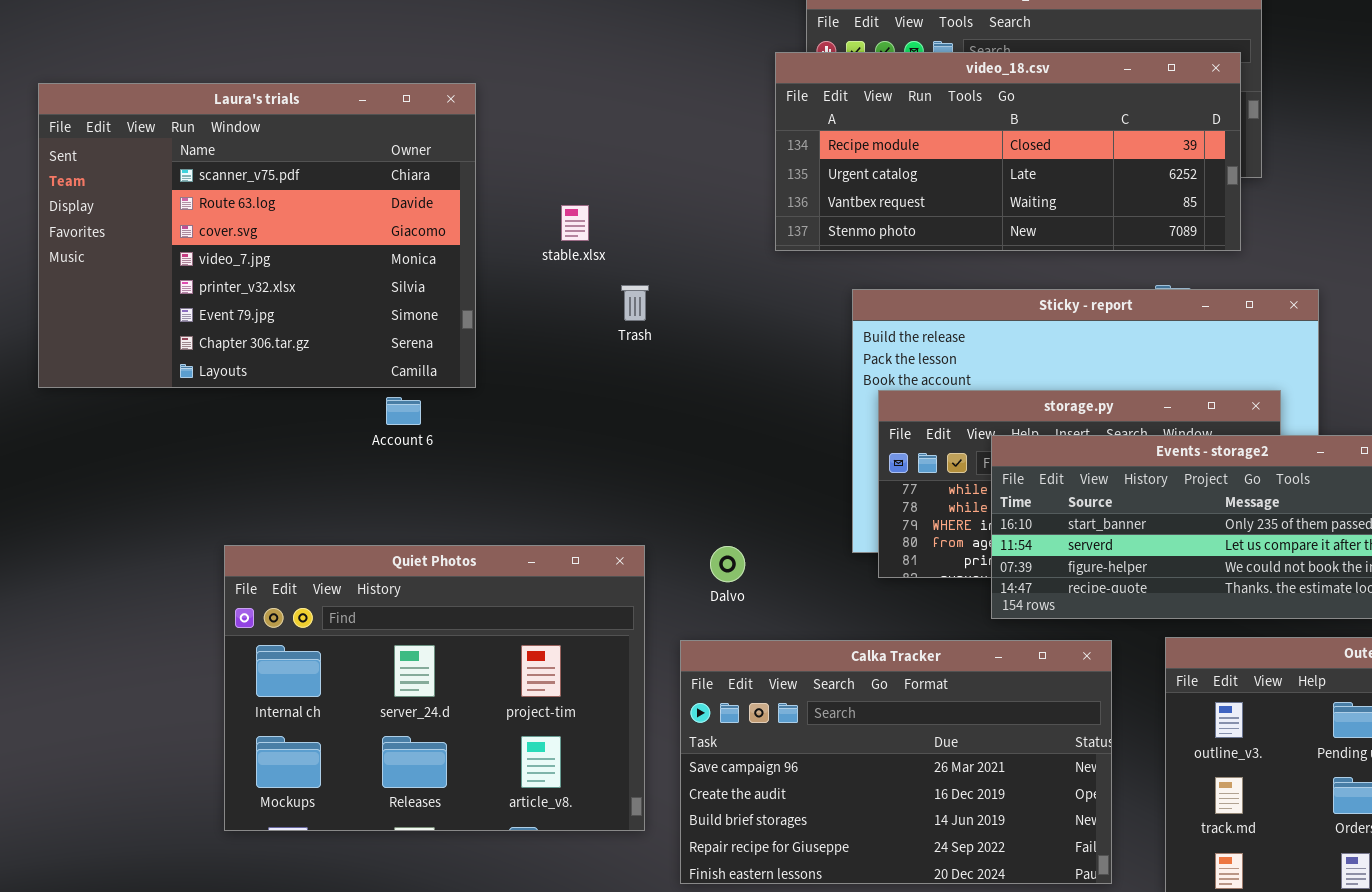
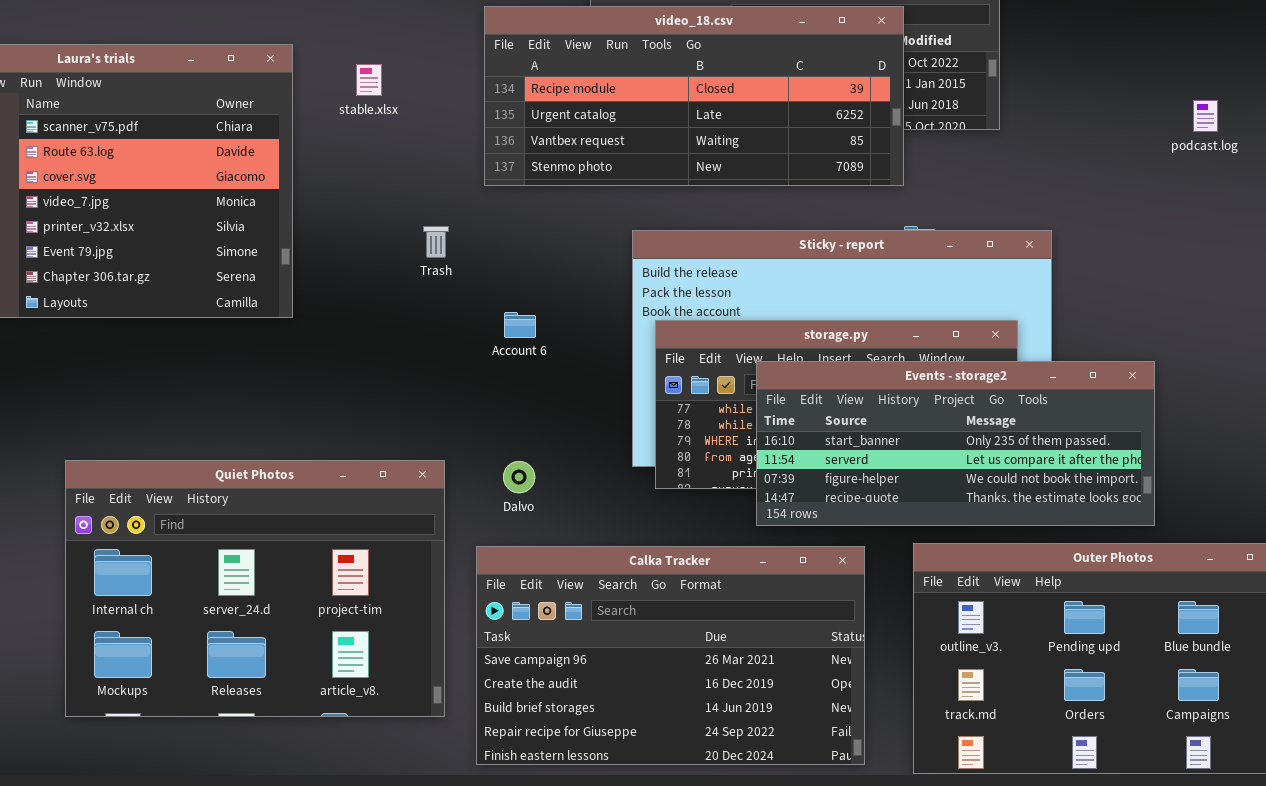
video_18.csv: [775,52,1241,251] -> [484,6,904,186], moved
stable.xlsx: [561,205,589,241] -> [356,64,382,96], moved
Account 6: [386,397,421,425] -> [504,312,536,338], moved

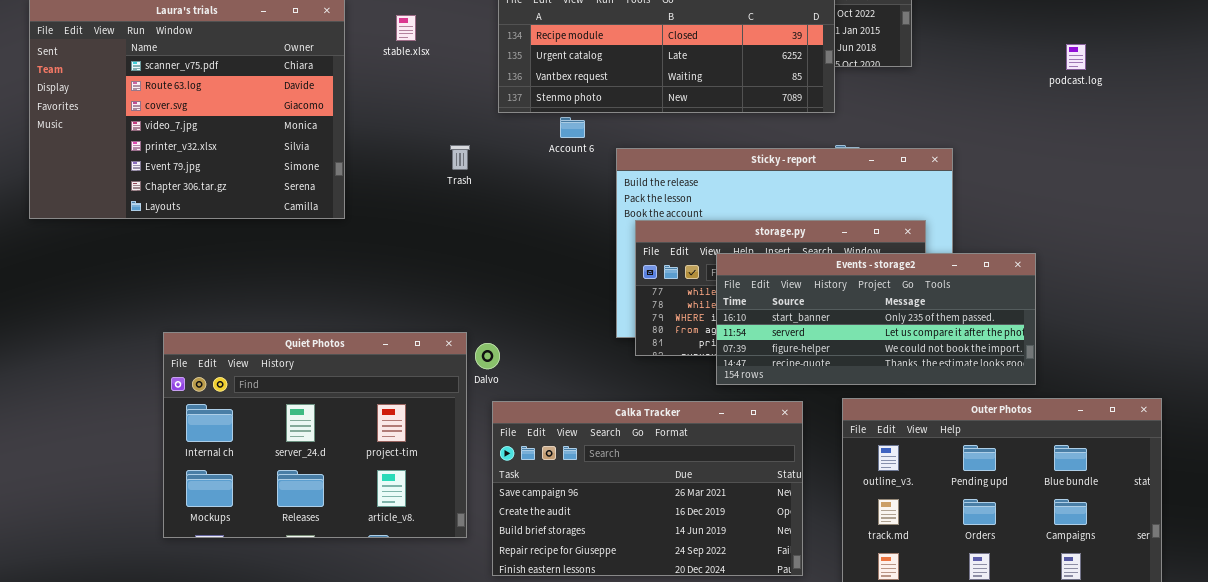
Account 6: [504,312,536,338] -> [560,117,585,138], moved
Dalvo: [503,461,535,493] -> [475,343,500,369], moved

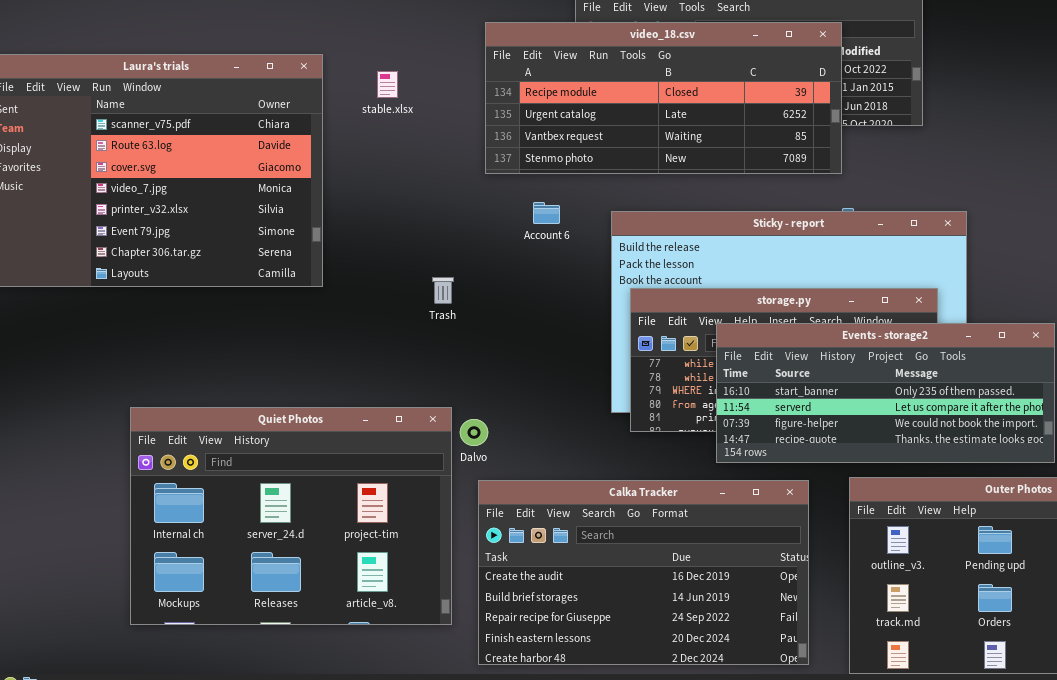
Account 6: [560,117,585,138] -> [533,202,560,224], moved
Trash: [450,145,470,170] -> [432,277,454,304], moved
Calka Tracker: [492,401,803,576] -> [478,480,809,665], scrolled down 1 row

